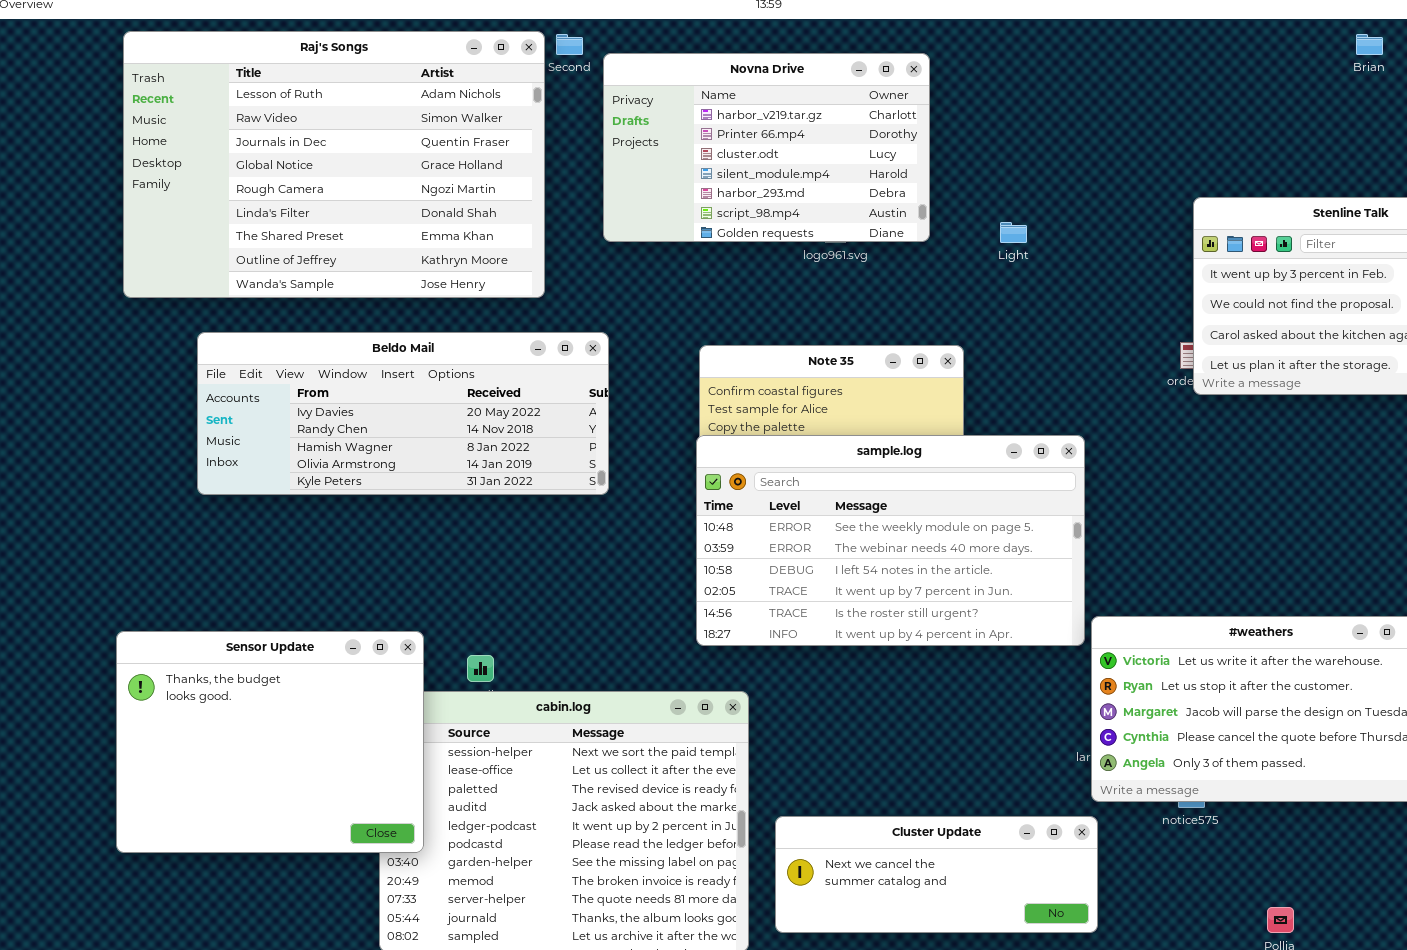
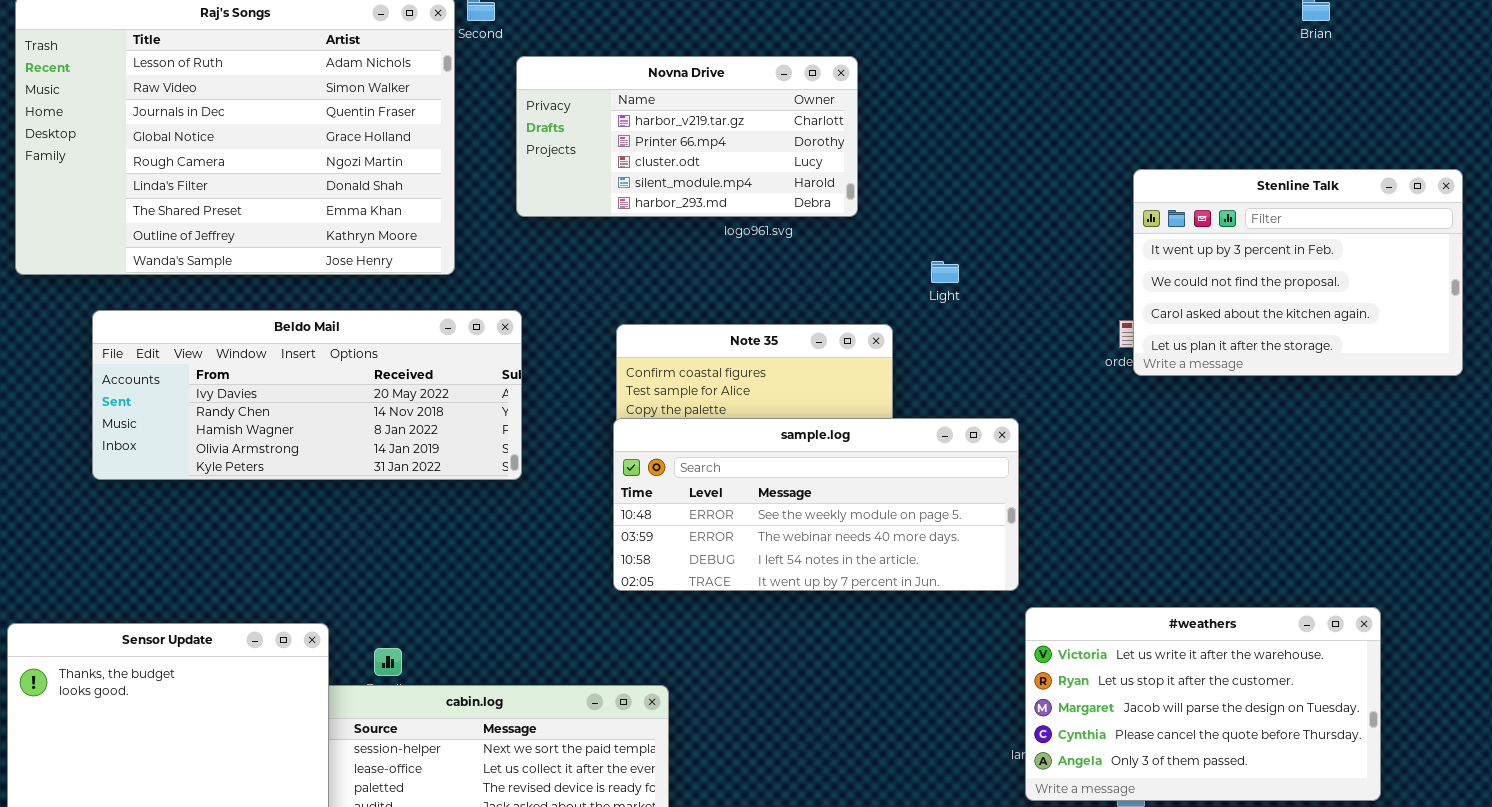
Novna Drive: [603,53,930,242] -> [516,56,858,217], resized
Light: [1000,222,1027,243] -> [931,261,959,283], moved
sample.log: [696,435,1085,646] -> [613,418,1019,591], resized

